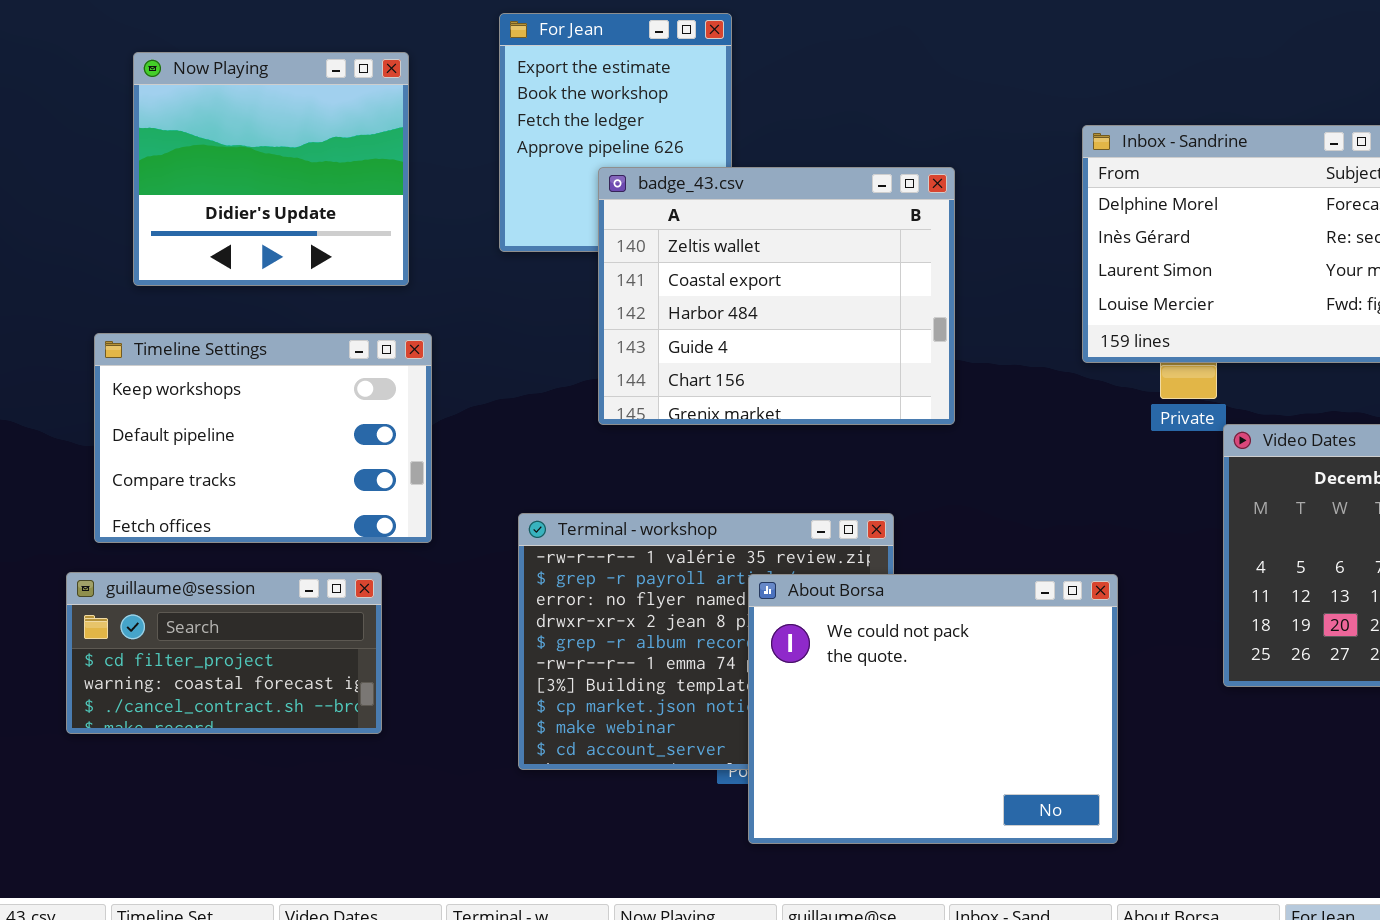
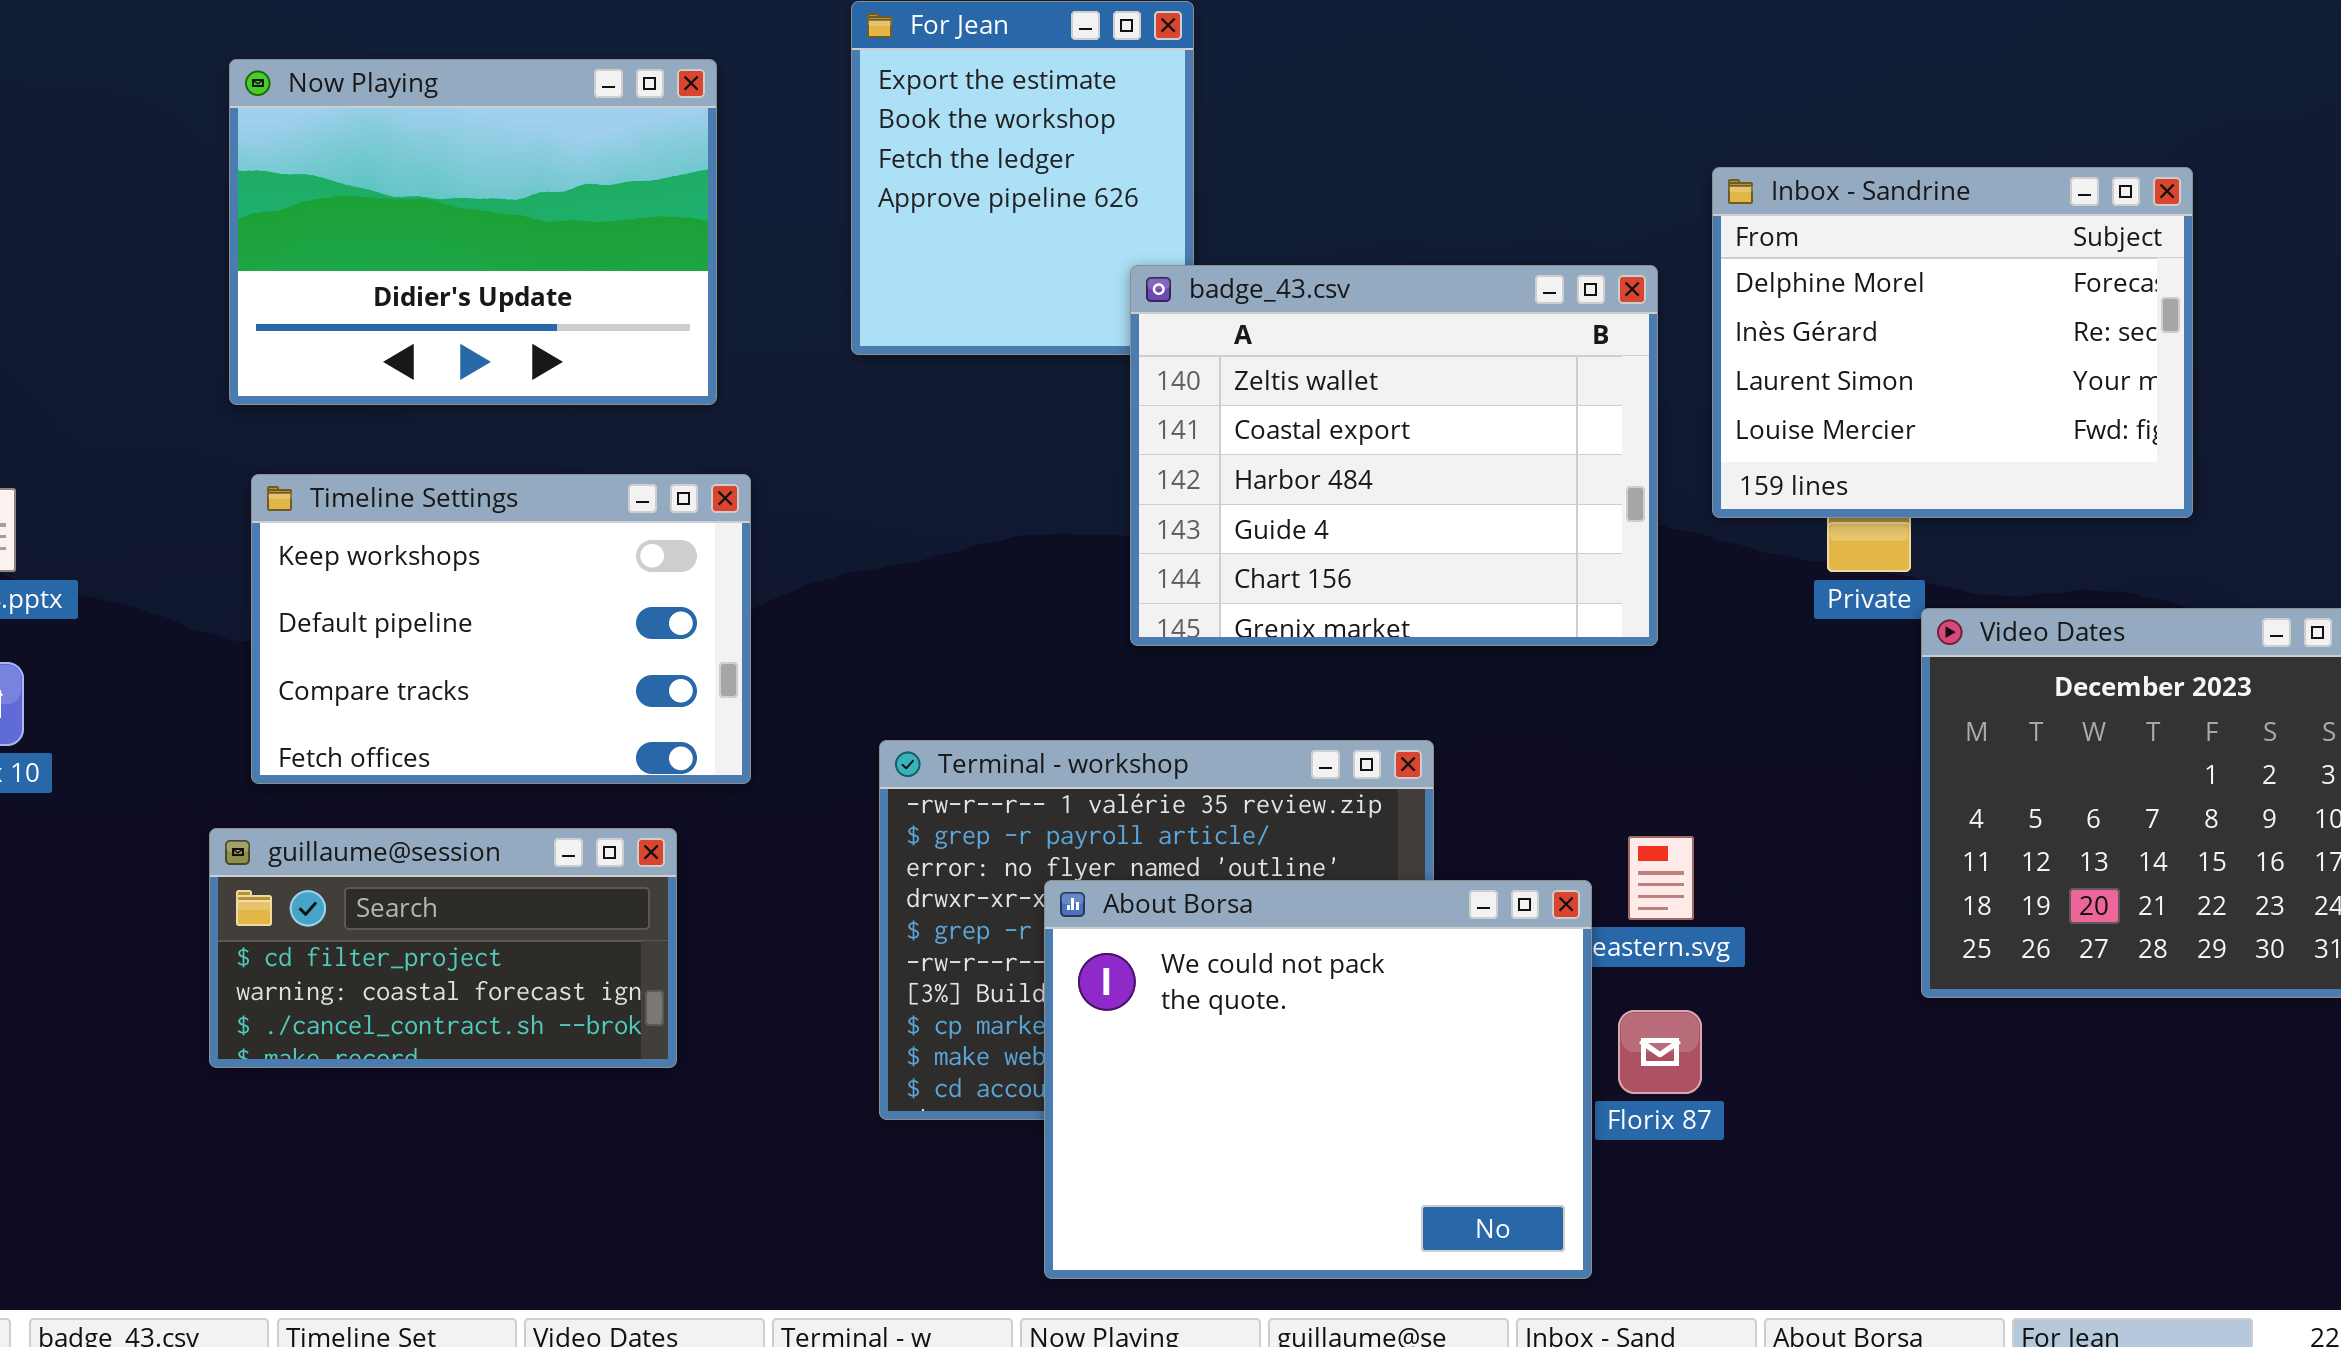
Now Playing: [133,52,409,286] -> [229,59,717,405], resized
badge_43.csv: [598,167,955,425] -> [1130,265,1658,646], moved
About Borsa: [748,574,1118,844] -> [1044,880,1592,1279], moved

